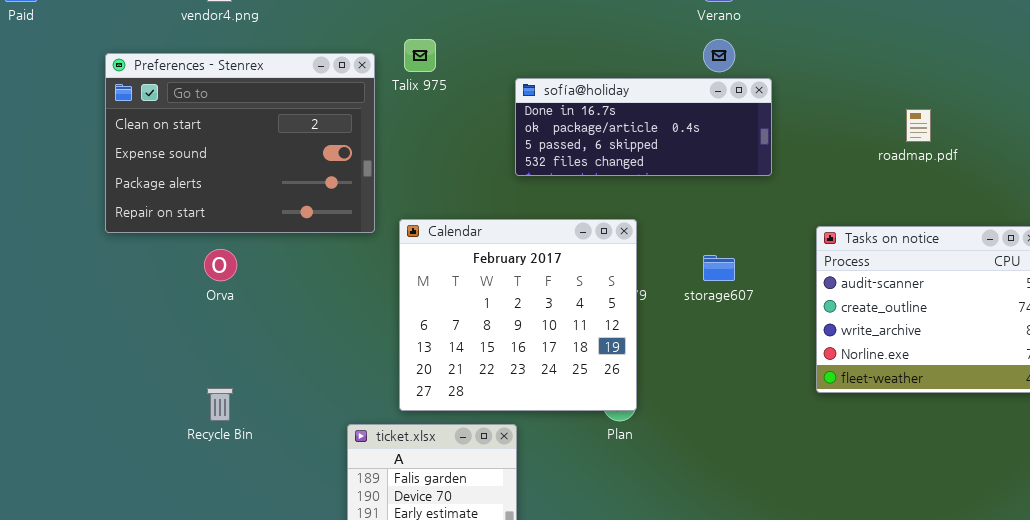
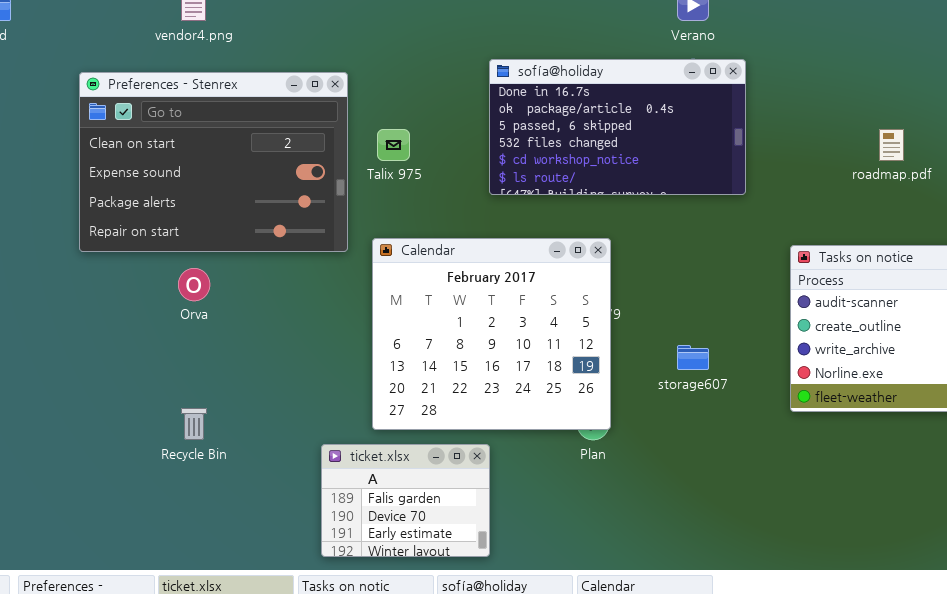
Talix 975: [404,39,436,72] -> [377,129,410,161], moved
sofía@holiday: [515,78,772,176] -> [489,59,746,195], resized
storage607: [703,255,735,281] -> [677,345,709,370], moved

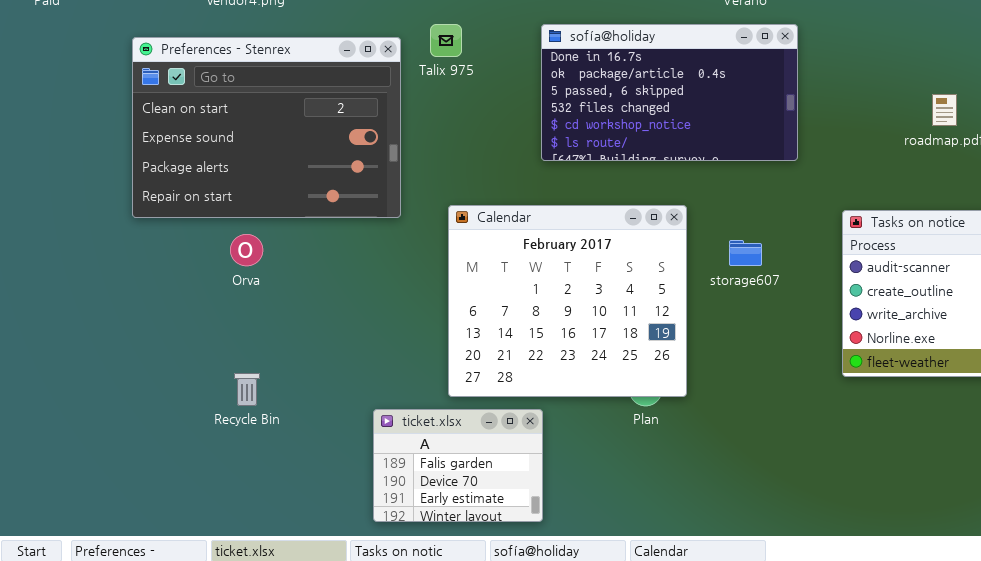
Talix 975: [377,129,410,161] -> [430,24,462,57], moved
Calendar: [372,238,611,430] -> [448,205,687,397], moved
storage607: [677,345,709,370] -> [729,240,762,266], moved

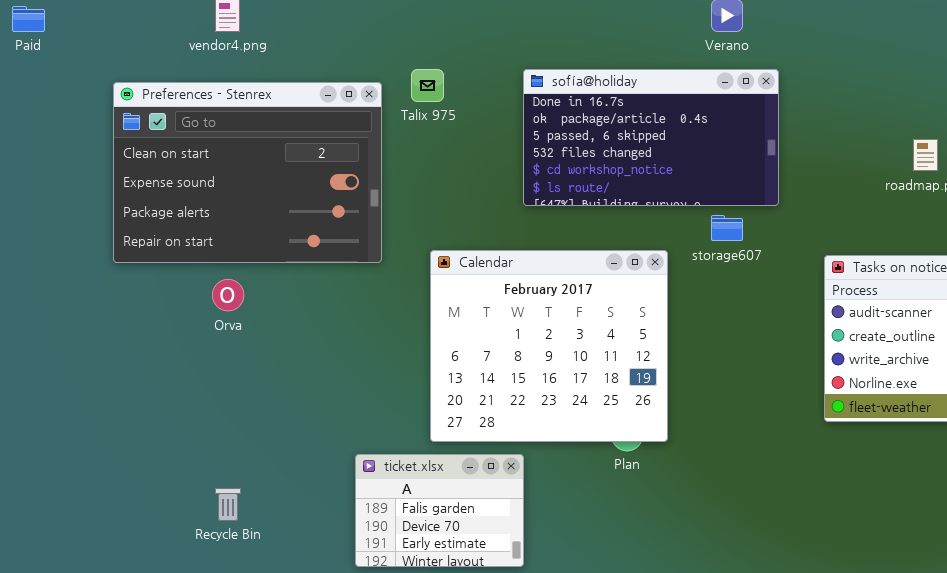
storage607: [729,240,762,266] -> [711,215,743,241], moved
Recycle Bin: [234,373,260,406] -> [215,488,241,521], moved

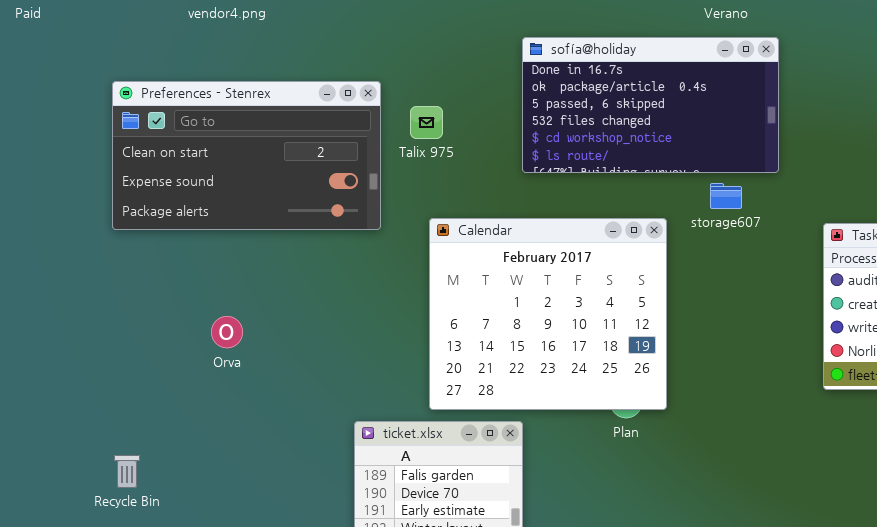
Talix 975: [411,69,444,102] -> [410,106,443,139], moved
Preferences - Stenrex: [113,82,382,263] -> [112,81,381,230], resized
Orva: [212,279,244,311] -> [211,316,243,348], moved
Recycle Bin: [215,488,241,521] -> [114,455,140,488], moved

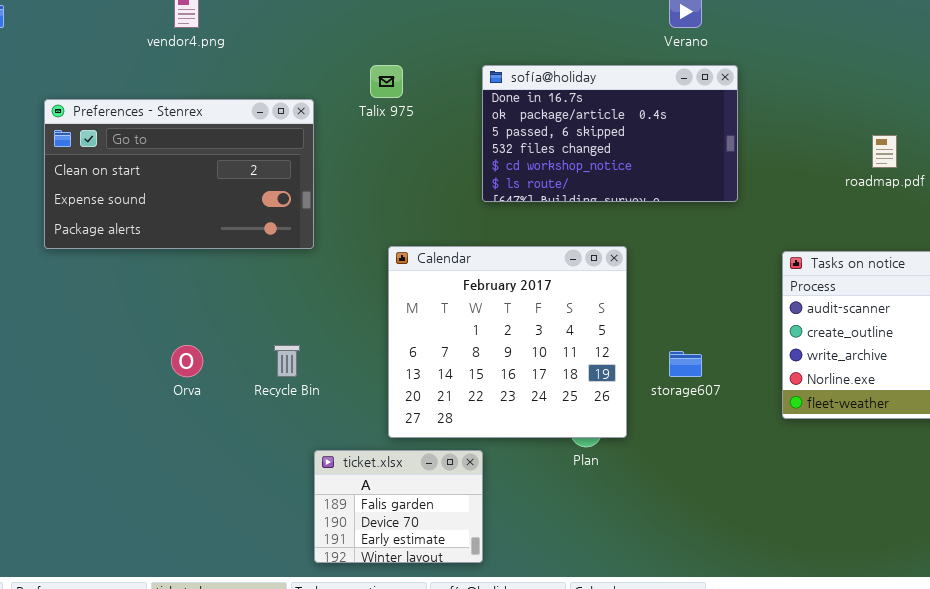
Preferences - Stenrex: [112,81,381,230] -> [44,99,314,249], moved
Talix 975: [410,106,443,139] -> [370,65,403,98], moved
storage607: [710,183,742,209] -> [669,351,702,377], moved
Recycle Bin: [114,455,140,488] -> [274,345,300,377], moved

